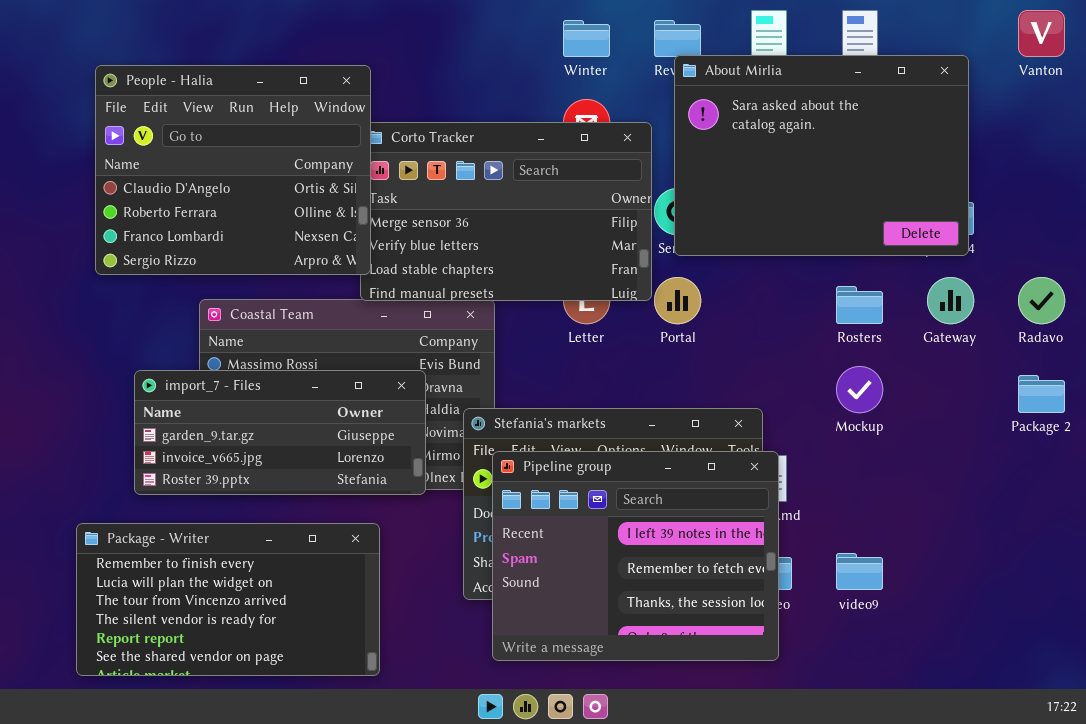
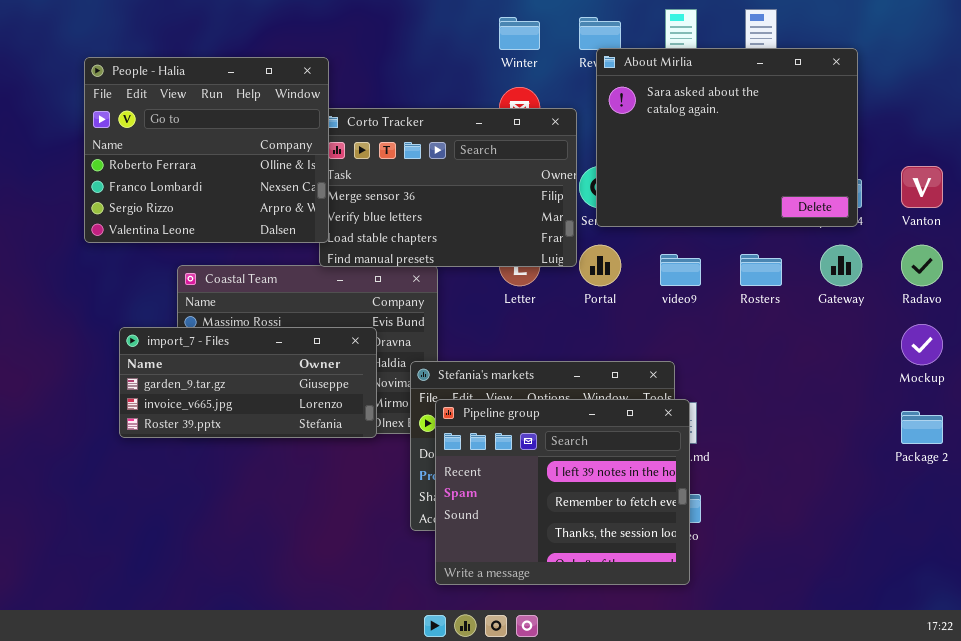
Vanton: [1018,10,1065,57] -> [901,166,943,208], moved
People - Halia: [95,65,371,275] -> [84,57,329,243], scrolled down 1 row
Mockup: [836,366,883,413] -> [901,324,943,365], moved
Package 2: [1018,375,1065,413] -> [901,411,943,444], moved
Package - Writer: [76,523,380,676] -> none, closed
video9: [836,553,883,590] -> [660,254,701,286], moved

